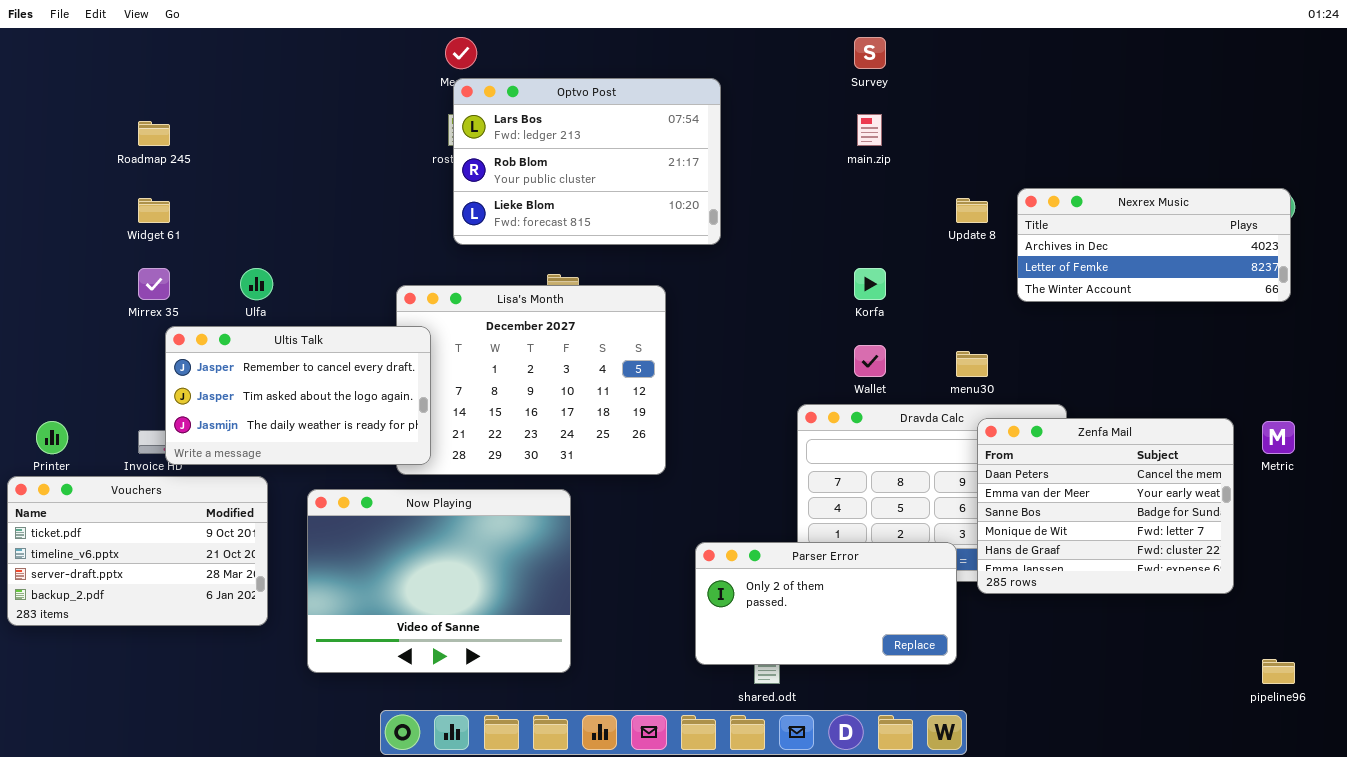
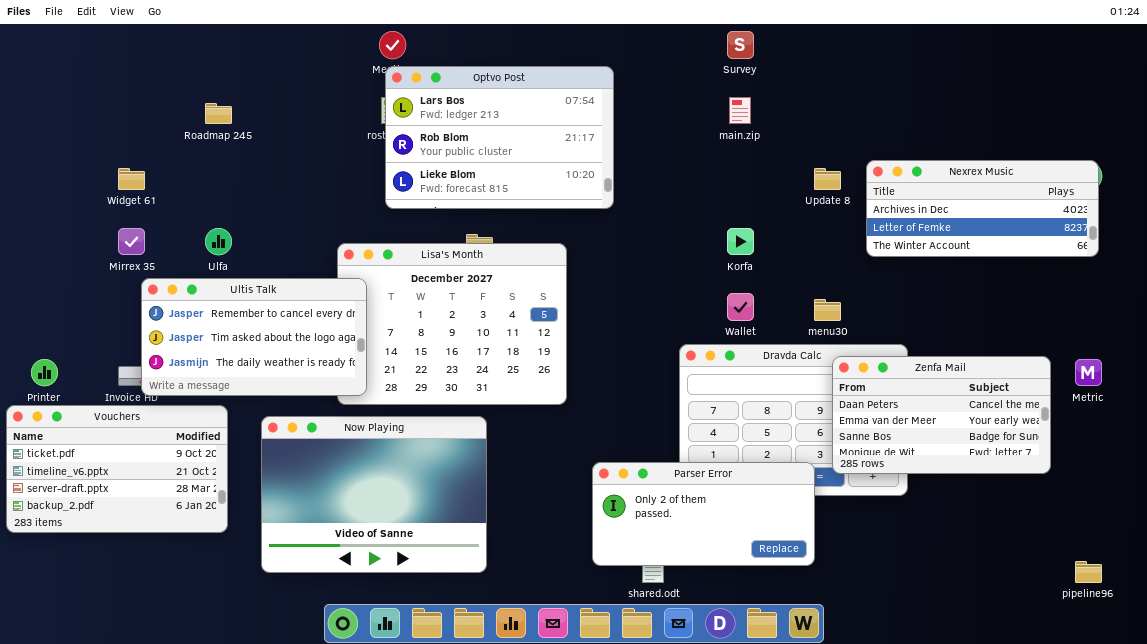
Roadmap 245: [138,121,170,146] -> [205,103,232,124], moved
Zenfa Mail: [977,418,1234,594] -> [832,356,1051,474], resized

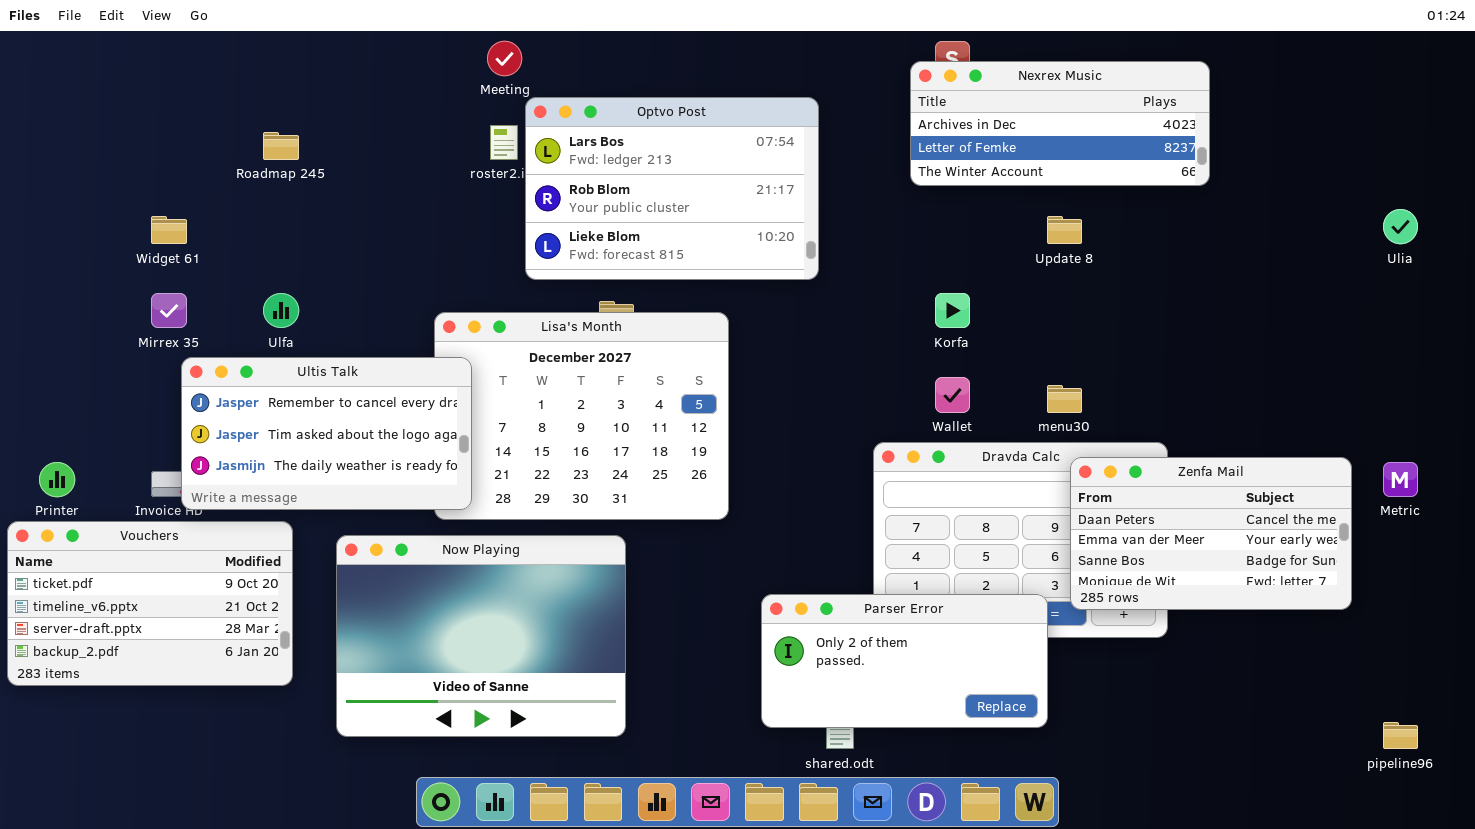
Optvo Post: [385,66,614,209] -> [525,97,819,280], moved
Nexrex Music: [866,160,1099,257] -> [910,61,1210,186], moved

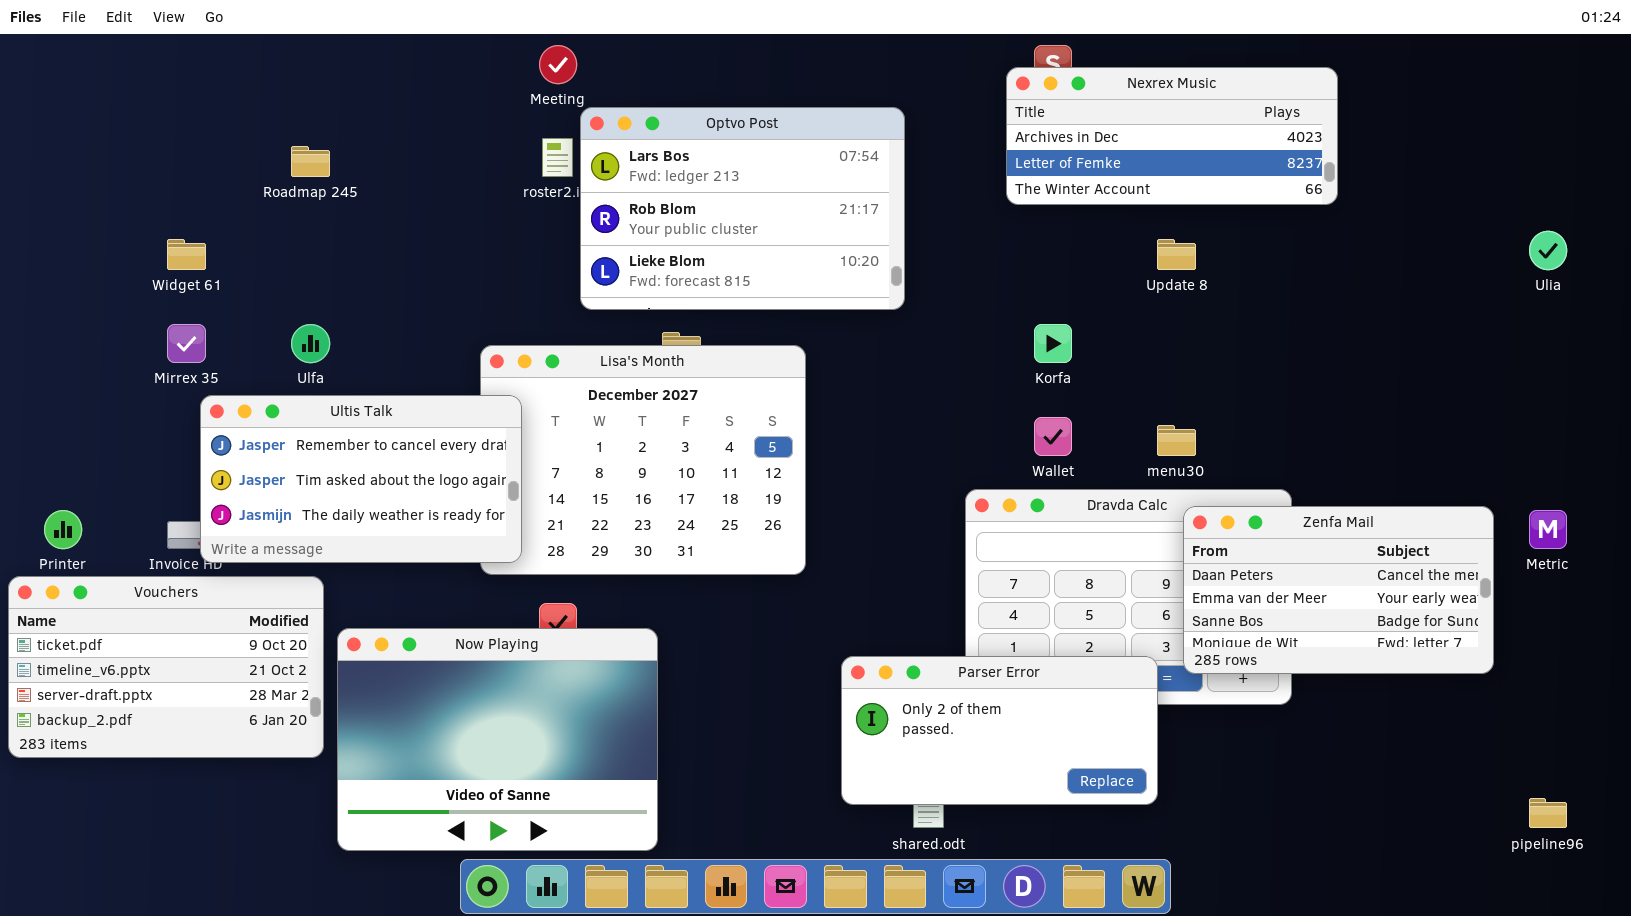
Now Playing: [336,535,626,737] -> [337,628,658,851], moved

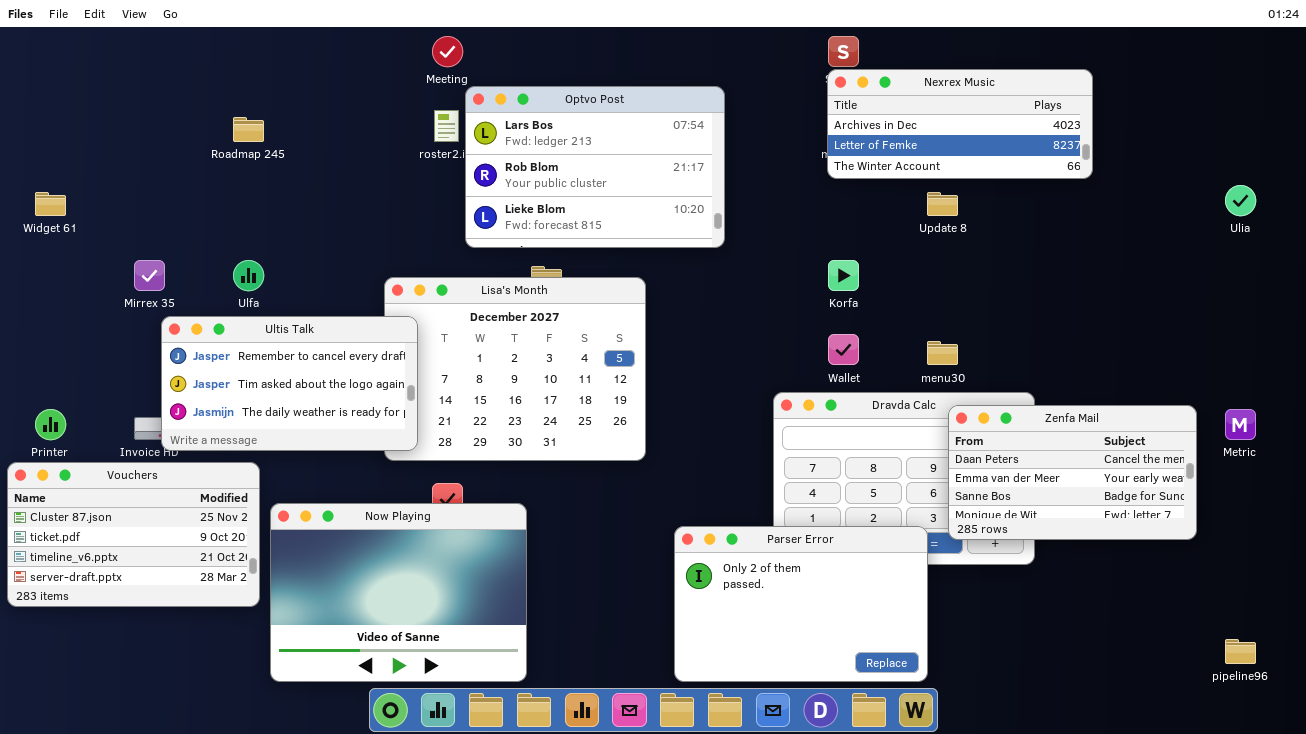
Nexrex Music: [1006,67,1338,205] -> [827,69,1093,179], moved
Widget 61: [167,239,206,270] -> [35,192,66,216], moved
Vouchers: [8,576,324,758] -> [7,462,260,607], scrolled up 1 row
Parser Error: [841,656,1158,805] -> [674,526,928,682], resized

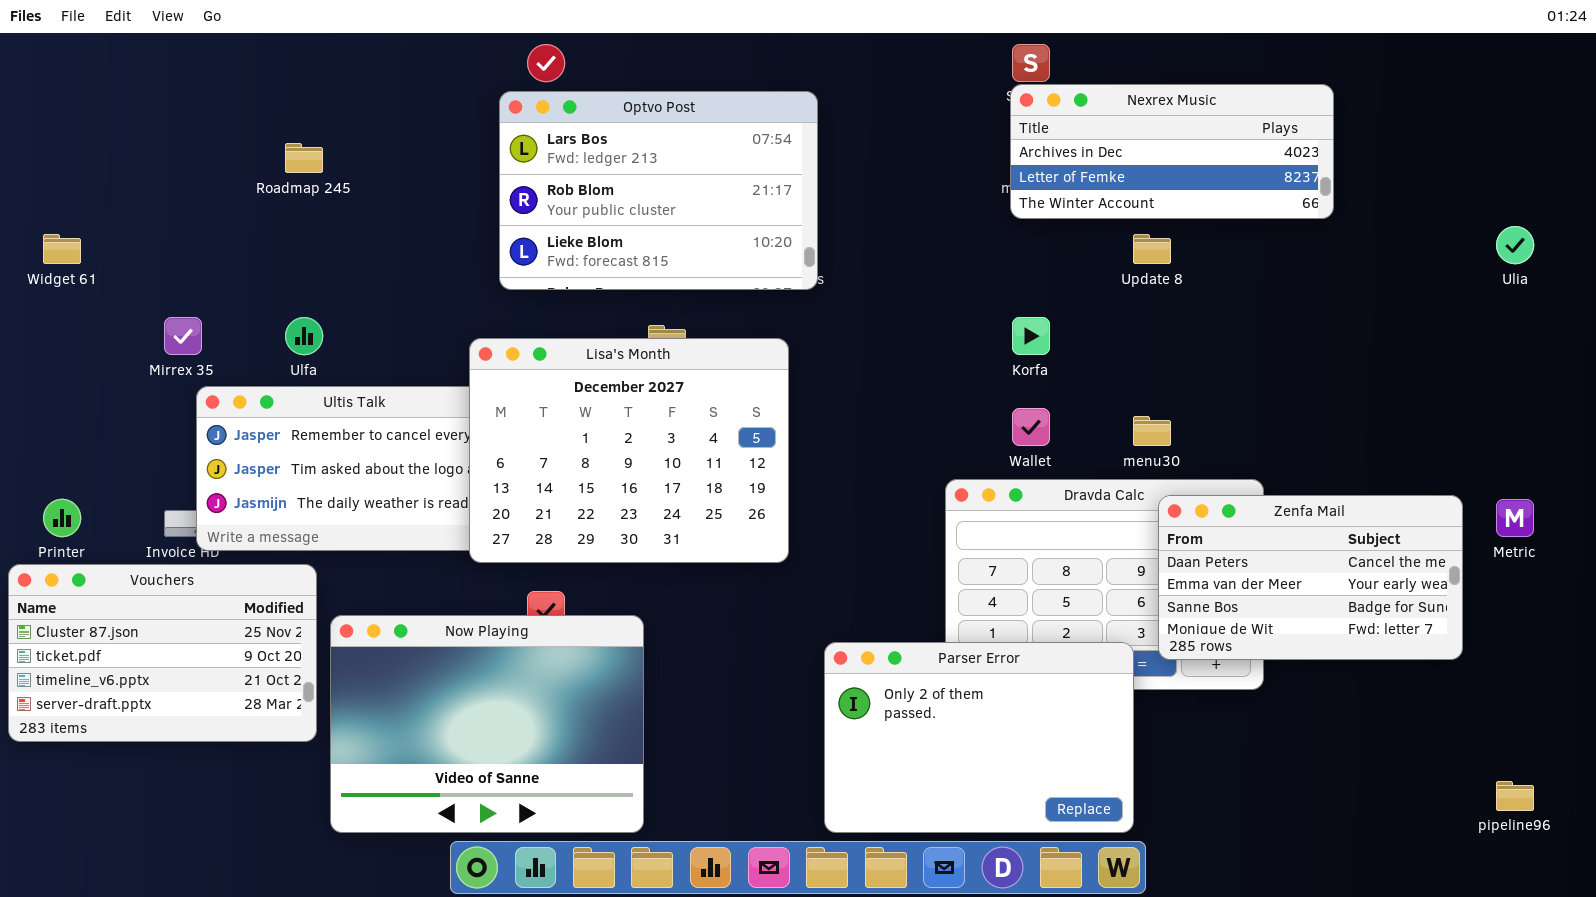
Optvo Post: [465,86,725,248] -> [499,91,818,290], moved
Lisa's Month: [384,277,646,461] -> [469,338,789,563], raised

